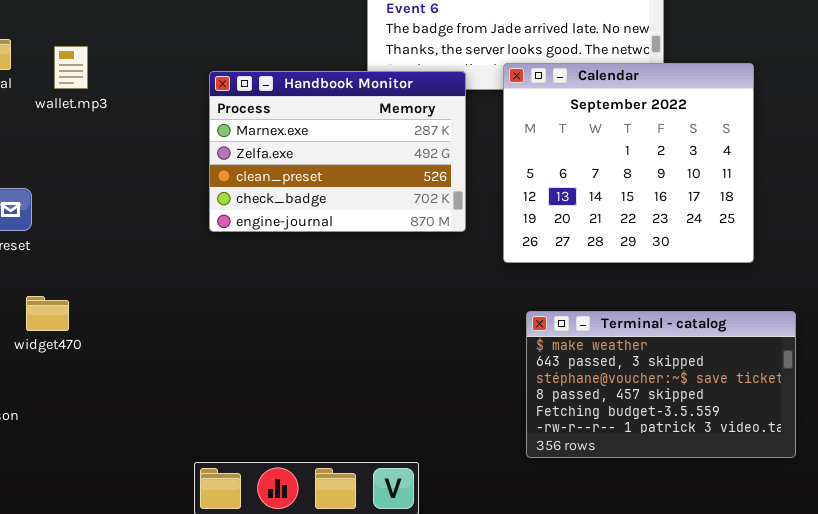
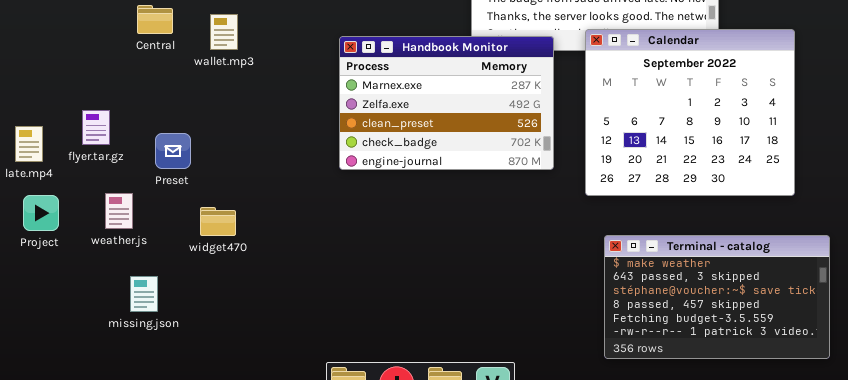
widget470: [26,296,69,331] -> [200,207,236,236], moved

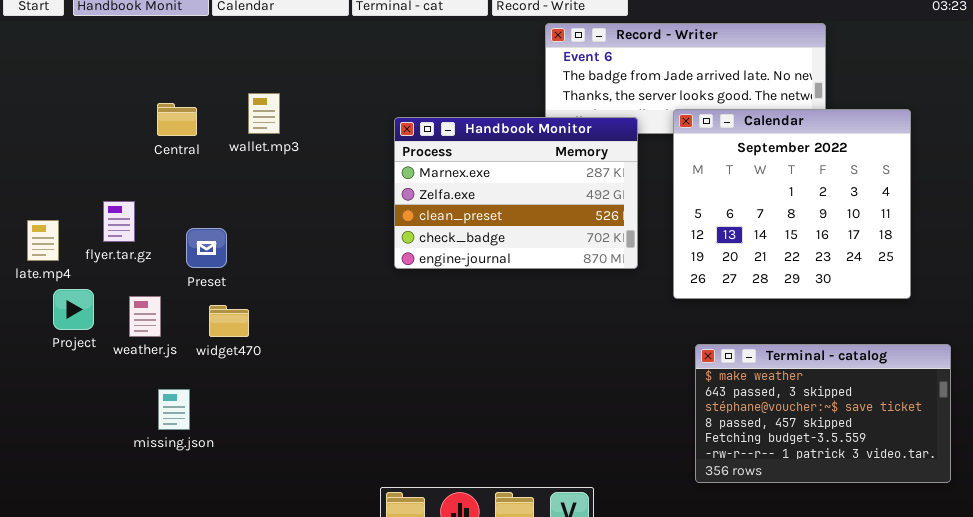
Central: [137,5,173,34] -> [157,103,197,136], moved
Project: [23,195,59,231] -> [53,289,94,330], moved
widget470: [200,207,236,236] -> [209,305,249,337], moved

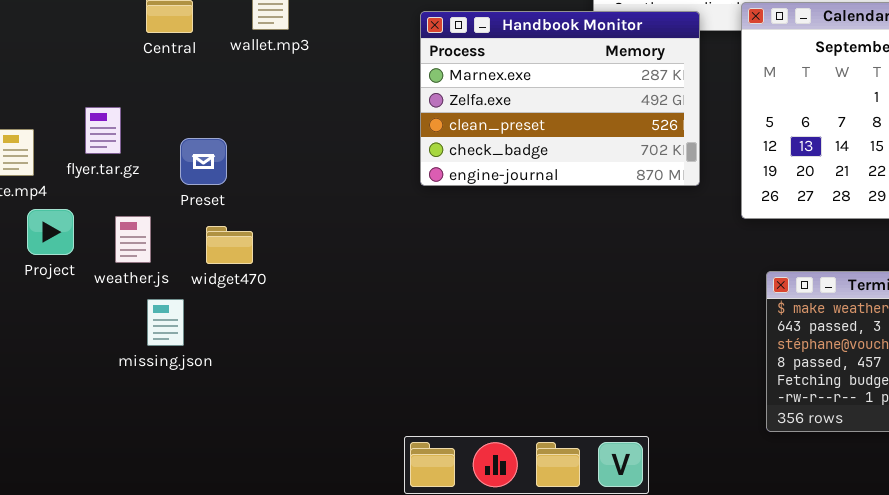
missing.json: [158,389,190,430] -> [147,299,184,346], moved

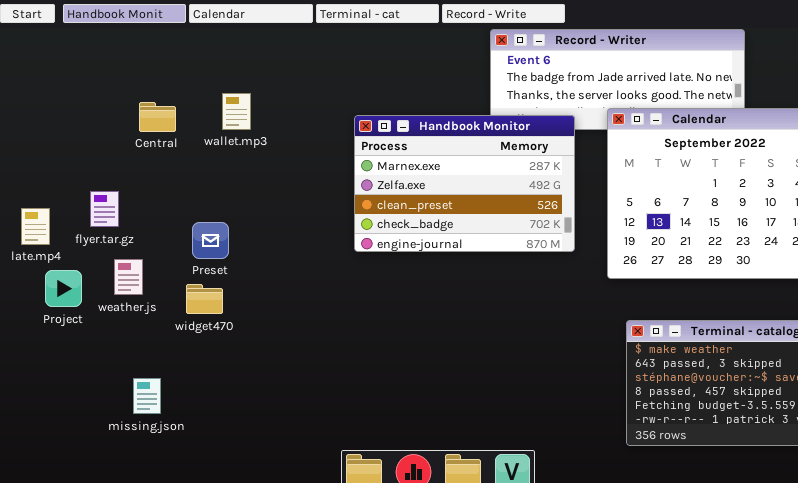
Preset: [180,138,227,185] -> [192,222,229,259], moved
weather.js: [115,216,151,263] -> [114,259,143,295], moved
missing.json: [147,299,184,346] -> [133,378,161,414], moved

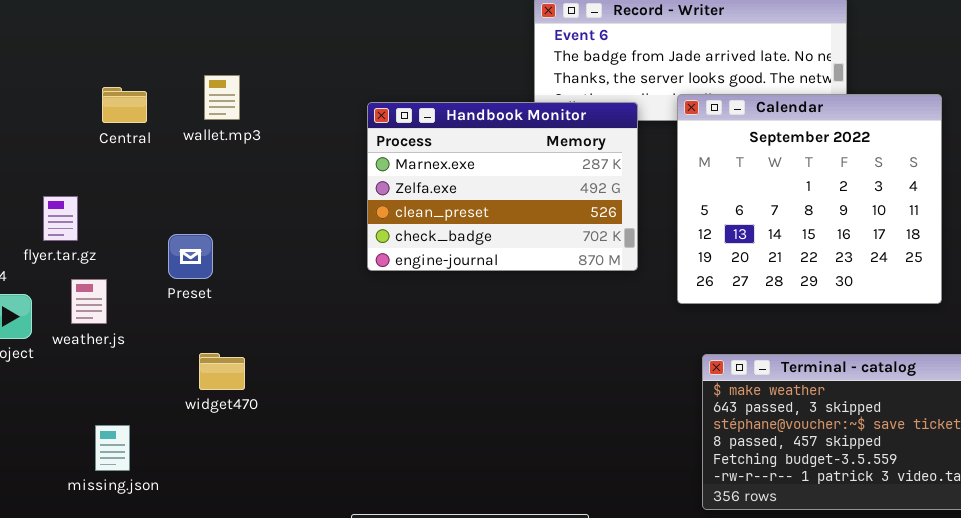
widget470: [186,284,223,314] -> [199,353,245,390], moved

